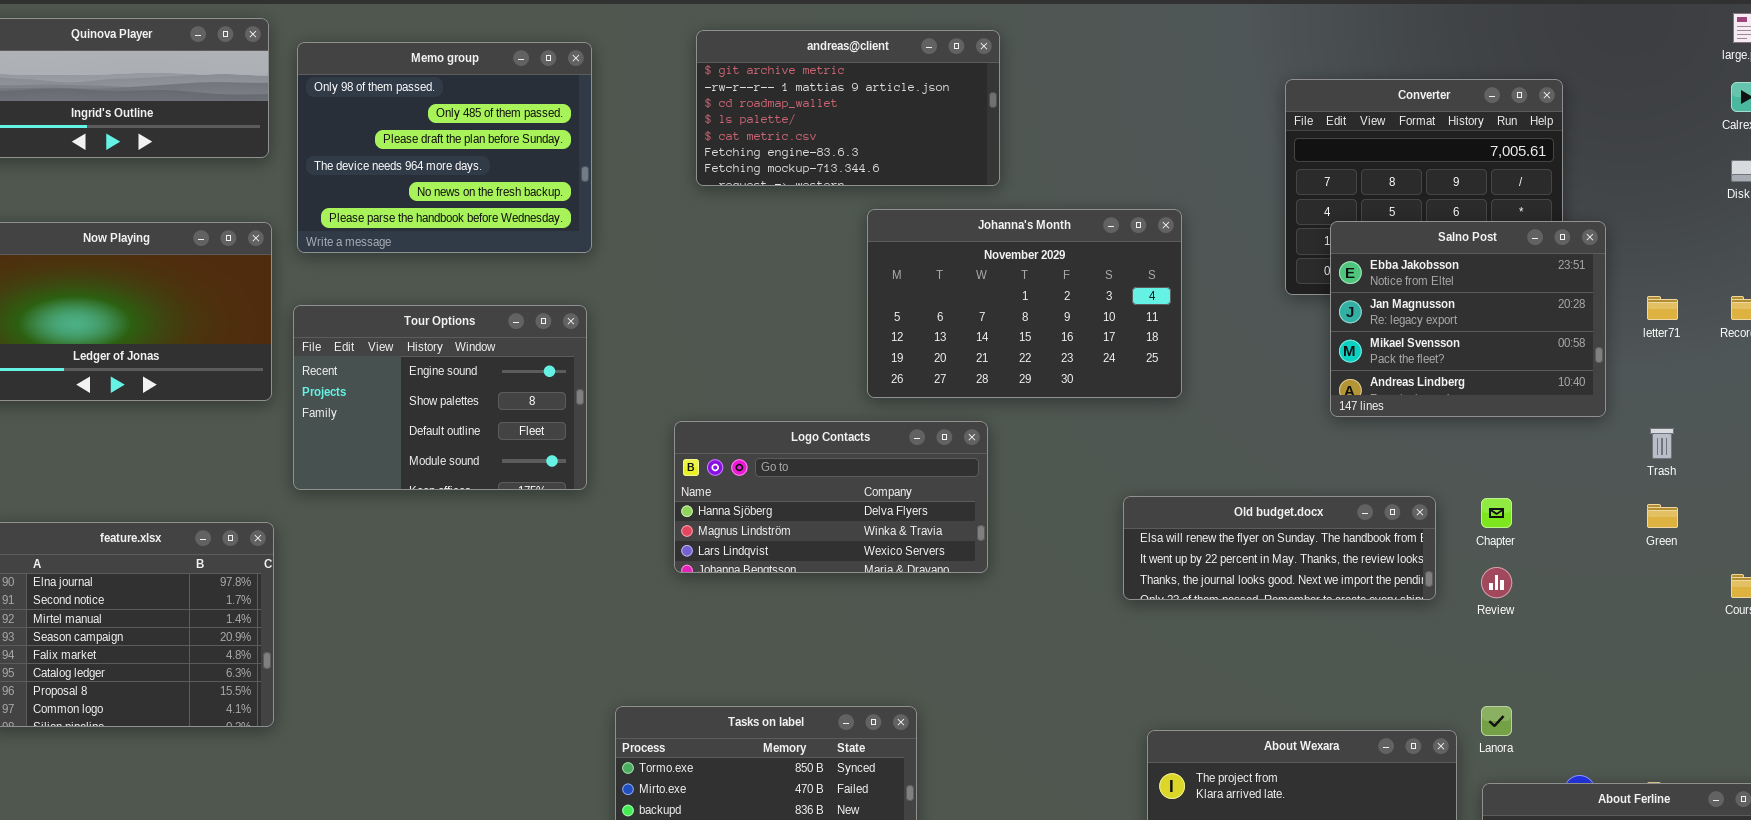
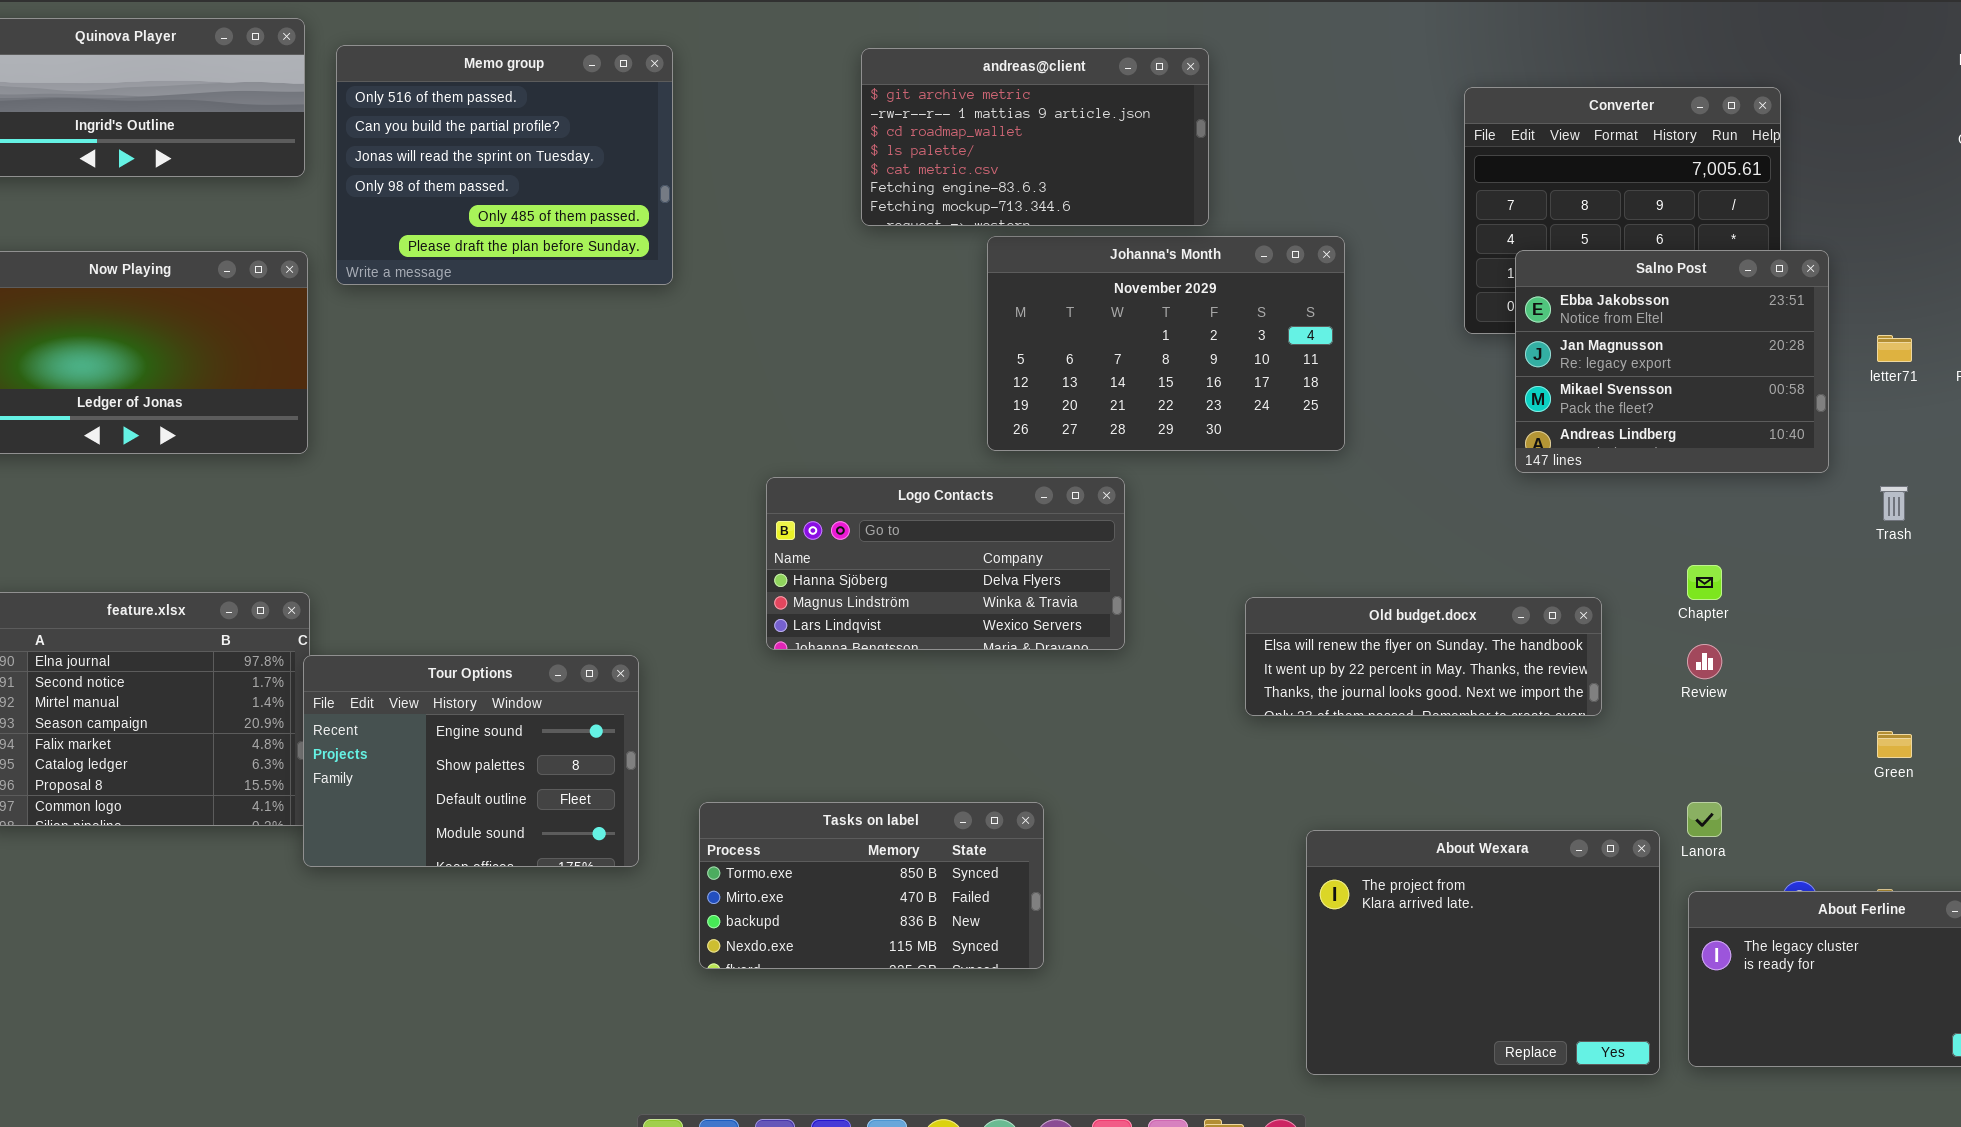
andreas@client: [696,30,1000,186] -> [861,48,1209,226], moved
Memo group: [297,42,592,253] -> [336,45,673,285], scrolled up 3 rows
Tour Options: [293,305,587,490] -> [303,655,639,867], moved
Old budget.docx: [1123,496,1436,600] -> [1245,597,1602,716], moved
Green: [1647,504,1678,528] -> [1877,731,1912,758], moved

